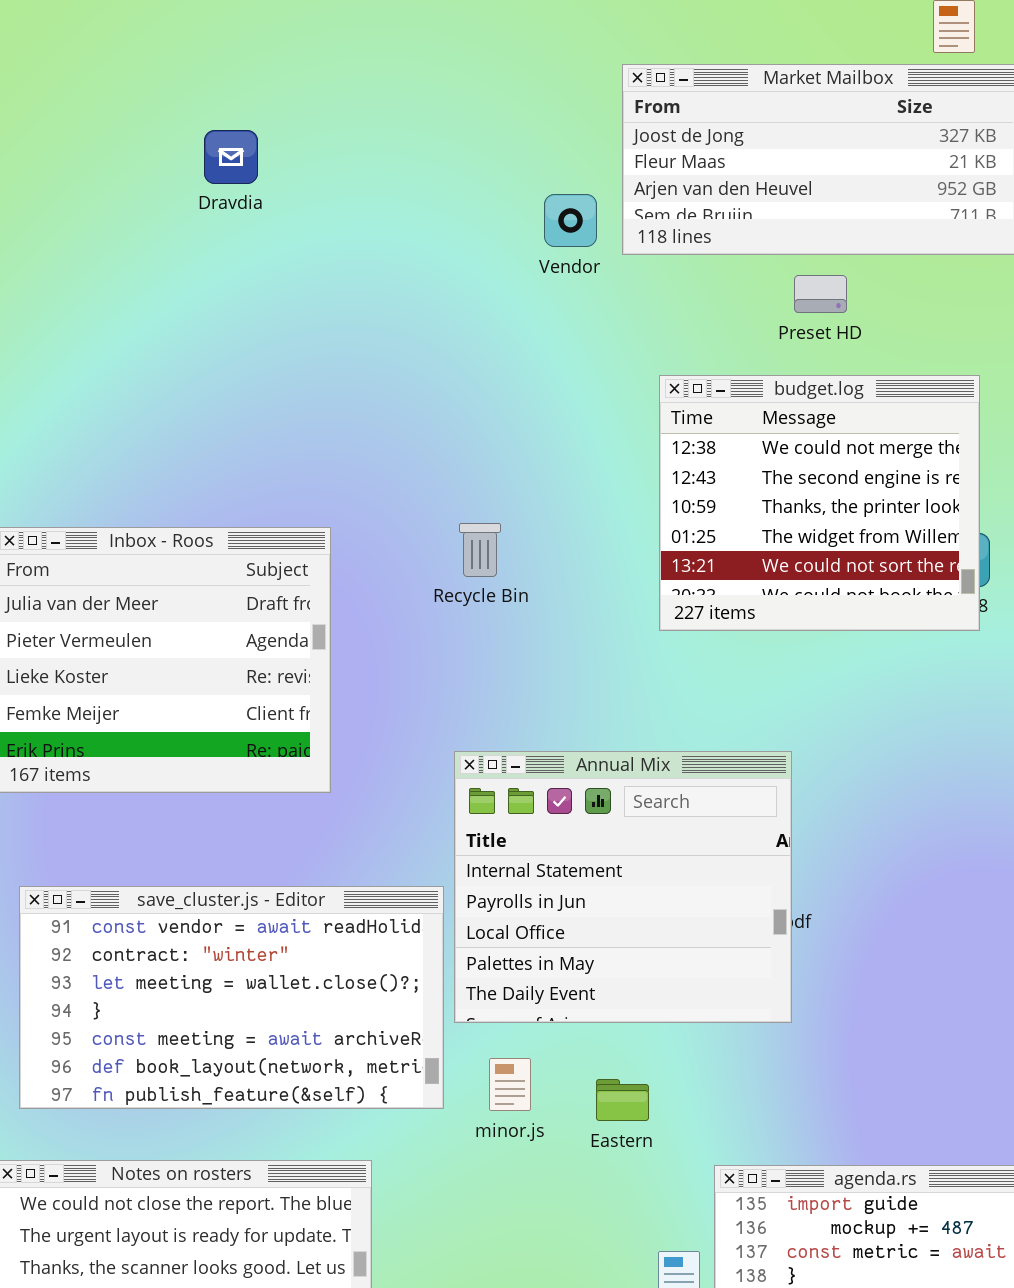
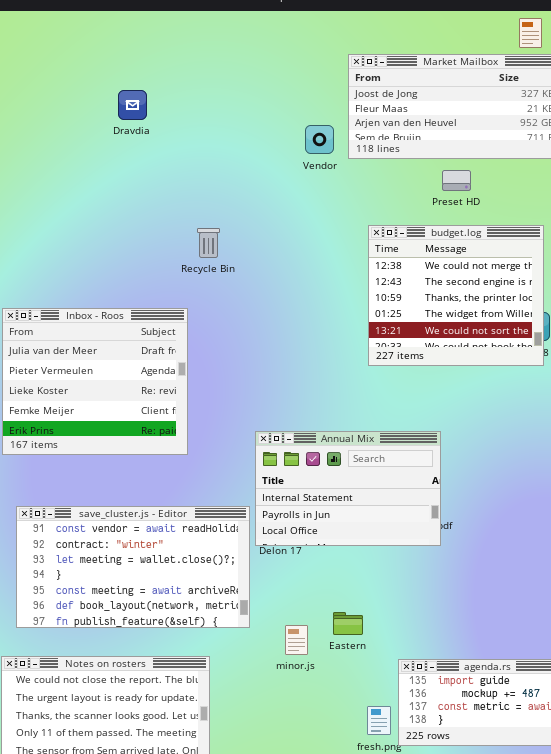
Recycle Bin: [459,523,501,577] -> [197,228,220,258], moved
Annual Mix: [454,751,792,1023] -> [255,431,441,546], resized
minor.js: [489,1058,531,1111] -> [285,625,308,655], moved

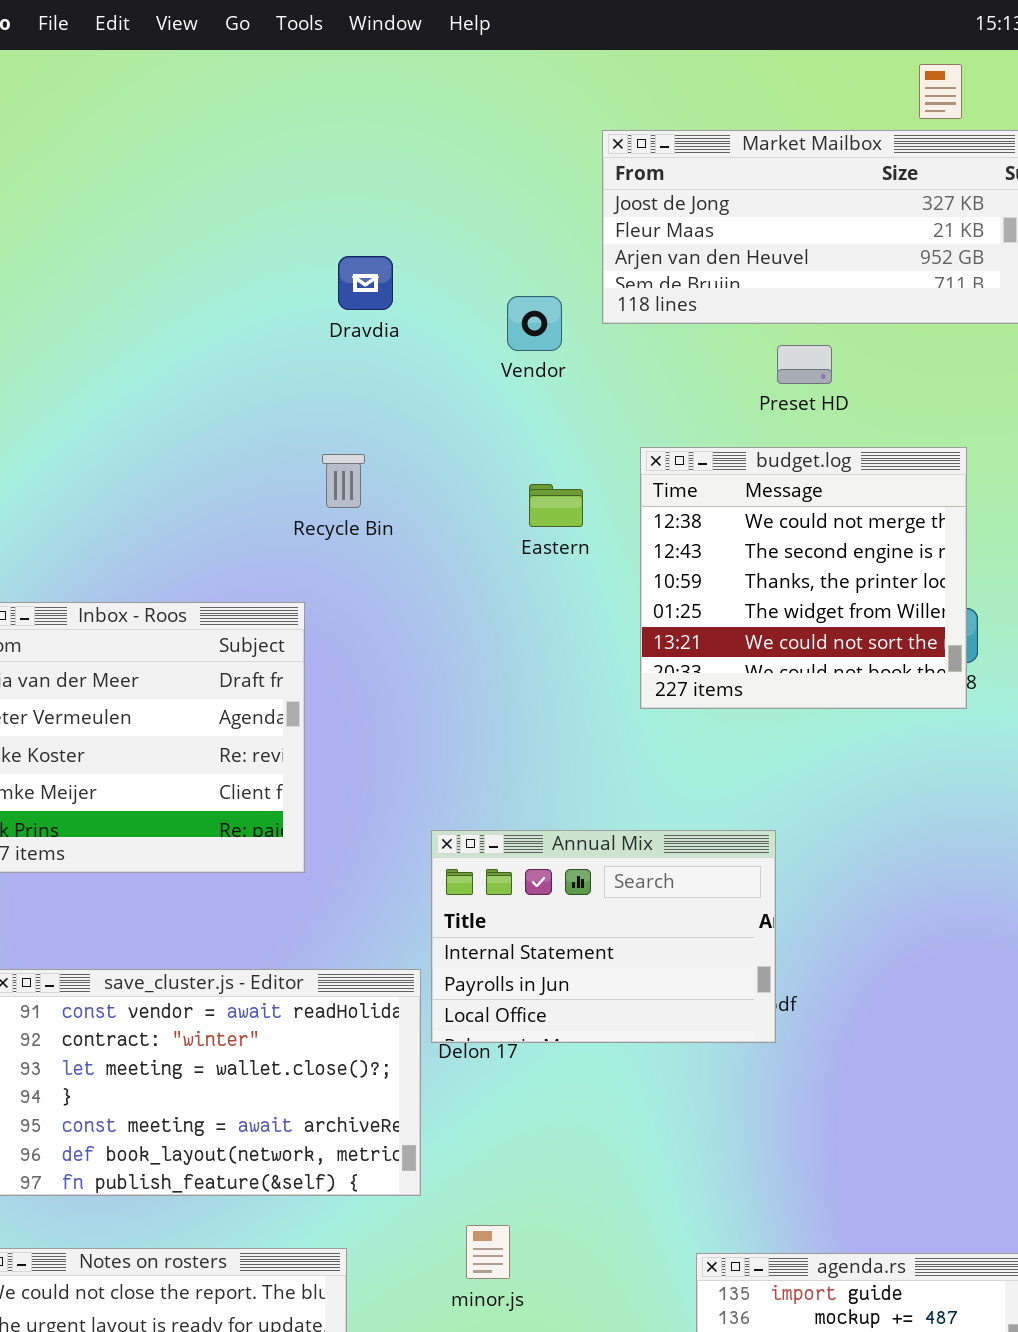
Dravdia: [118,90,147,120] -> [338,256,393,310], moved
Vendor: [305,125,334,154] -> [507,296,562,351], moved
Eastern: [333,612,363,635] -> [529,484,583,527], moved
minor.js: [285,625,308,655] -> [466,1225,510,1279], moved

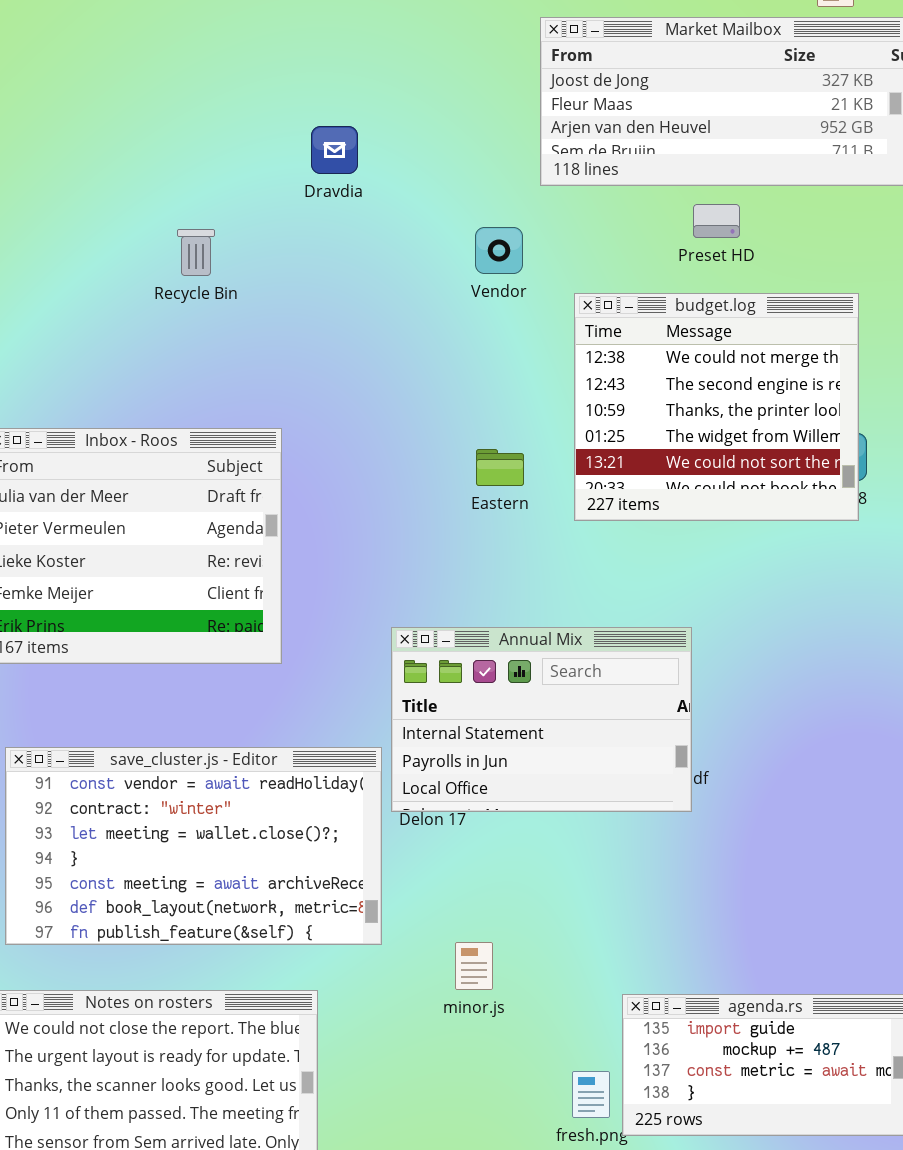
Vendor: [507,296,562,351] -> [475,227,523,274], moved
Recycle Bin: [322,454,365,508] -> [177,229,215,276], moved
Eastern: [529,484,583,527] -> [476,449,524,486], moved
minor.js: [466,1225,510,1279] -> [455,942,493,990], moved

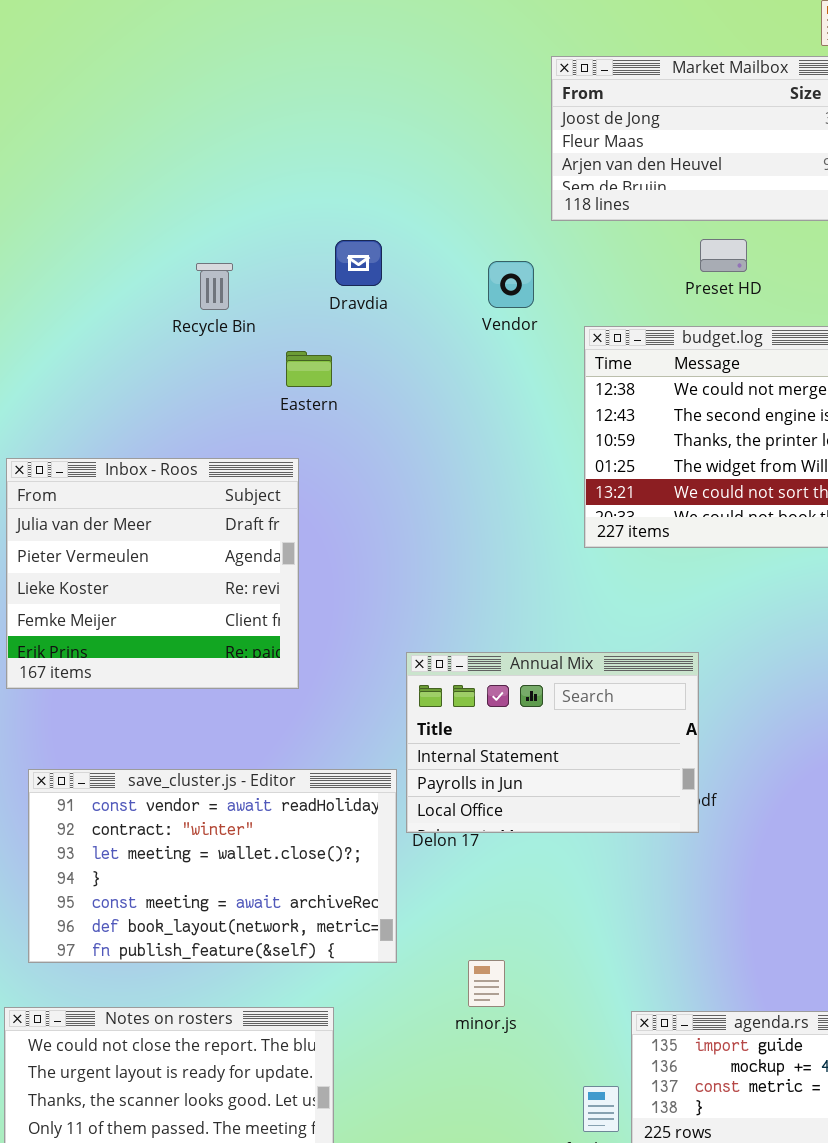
Dravdia: [311,126,358,174] -> [335,240,382,286], moved
Eastern: [476,449,524,486] -> [286,351,332,387], moved

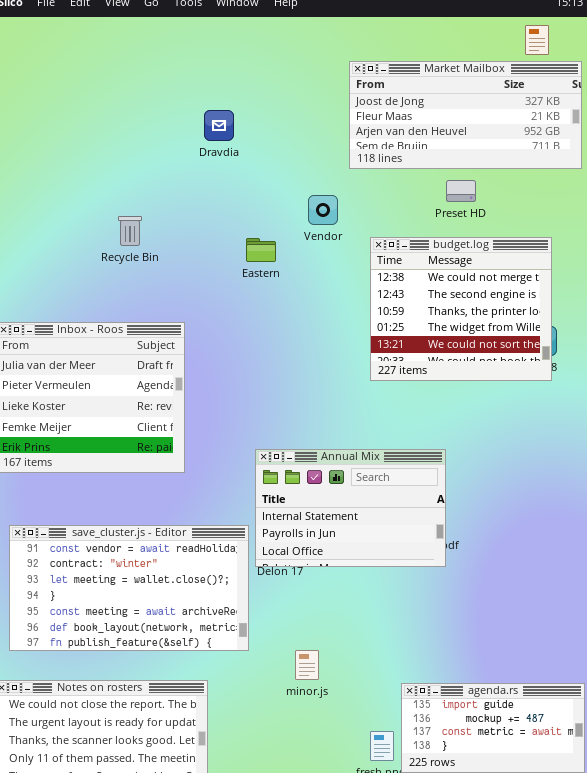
Dravdia: [335,240,382,286] -> [204,110,234,141], moved
Recycle Bin: [196,263,233,310] -> [118,216,142,246], moved
Eastern: [286,351,332,387] -> [246,238,276,262], moved

